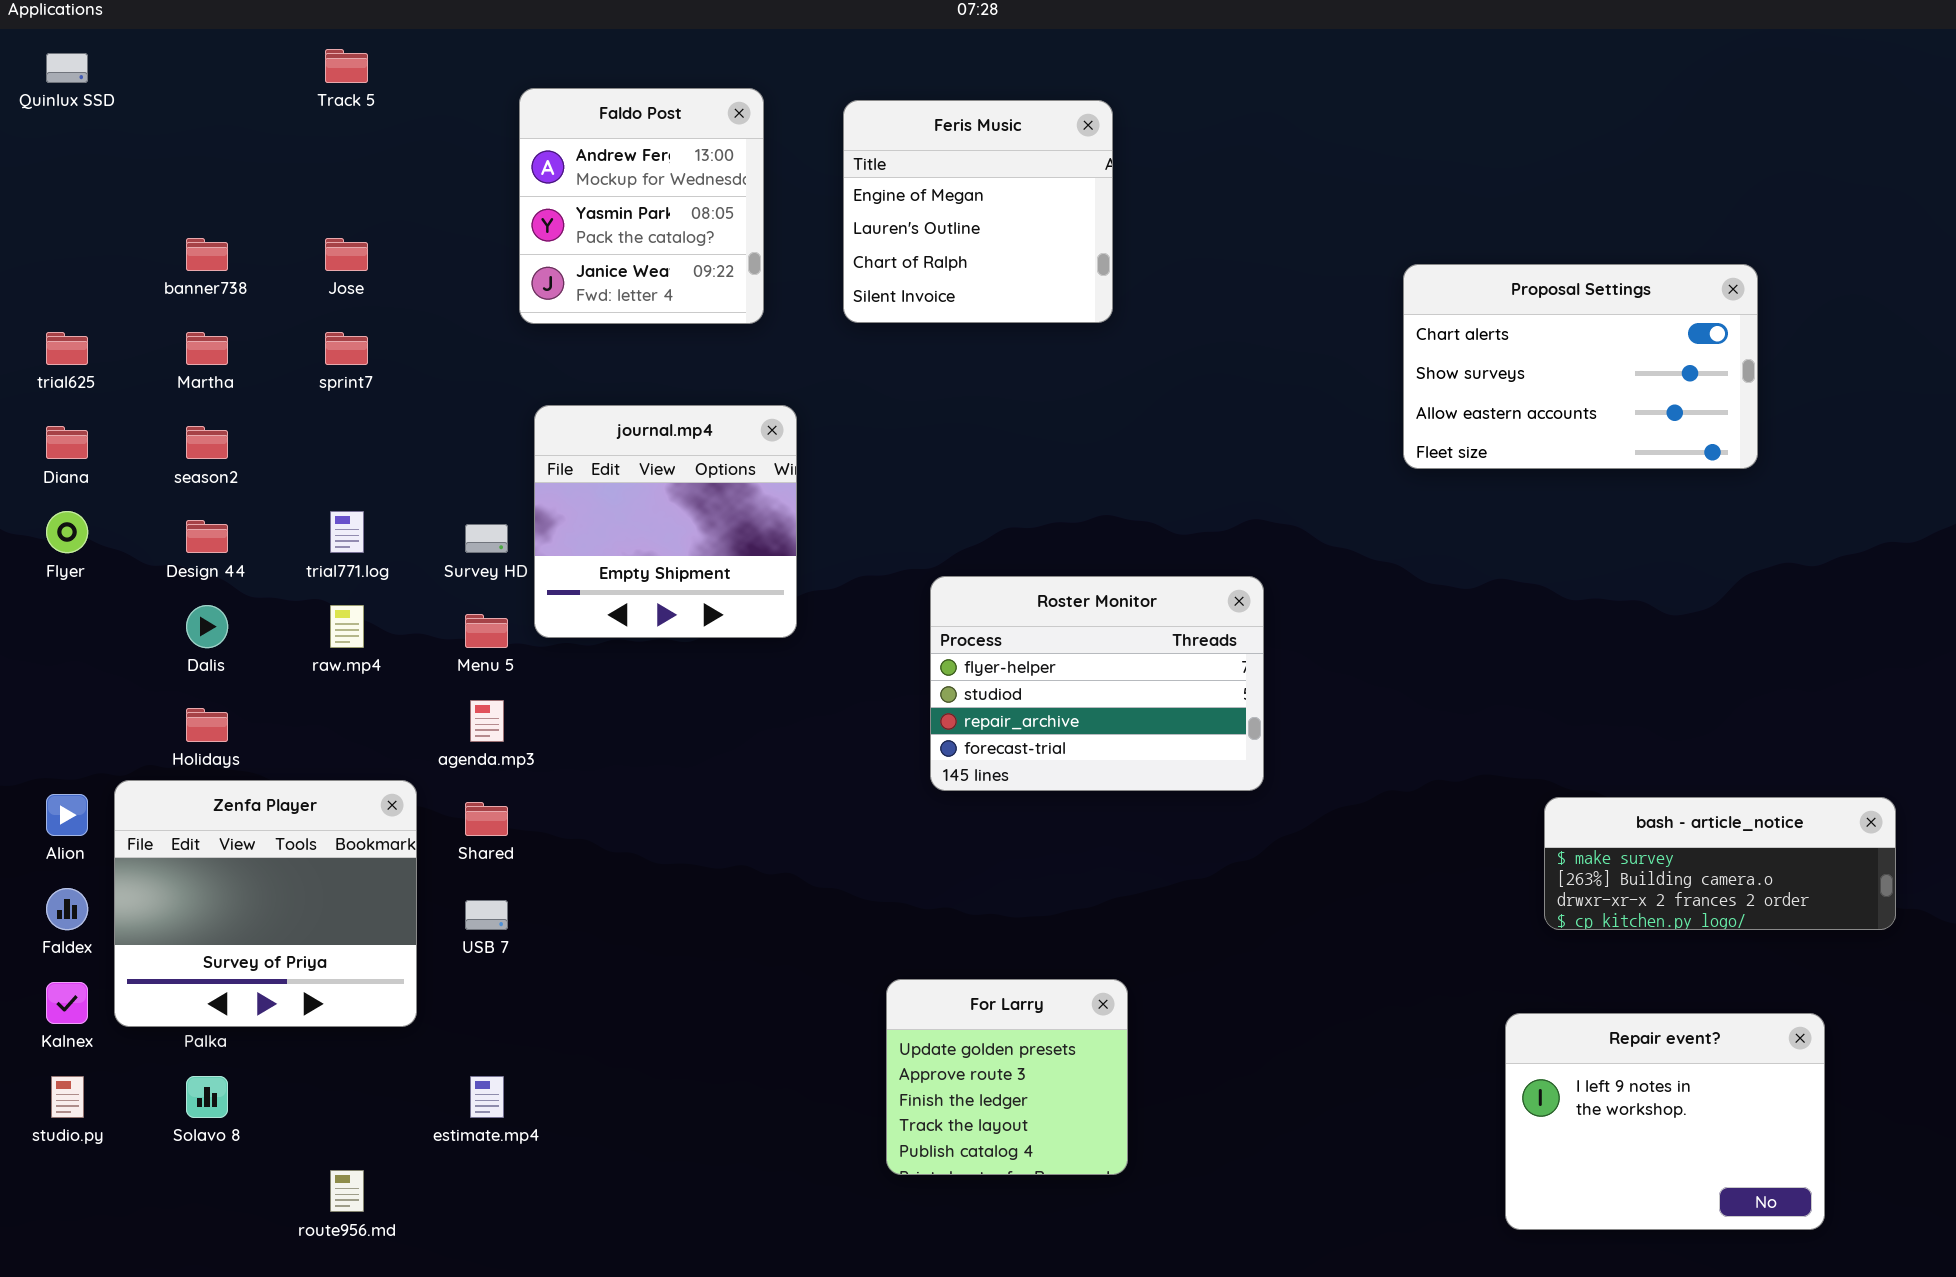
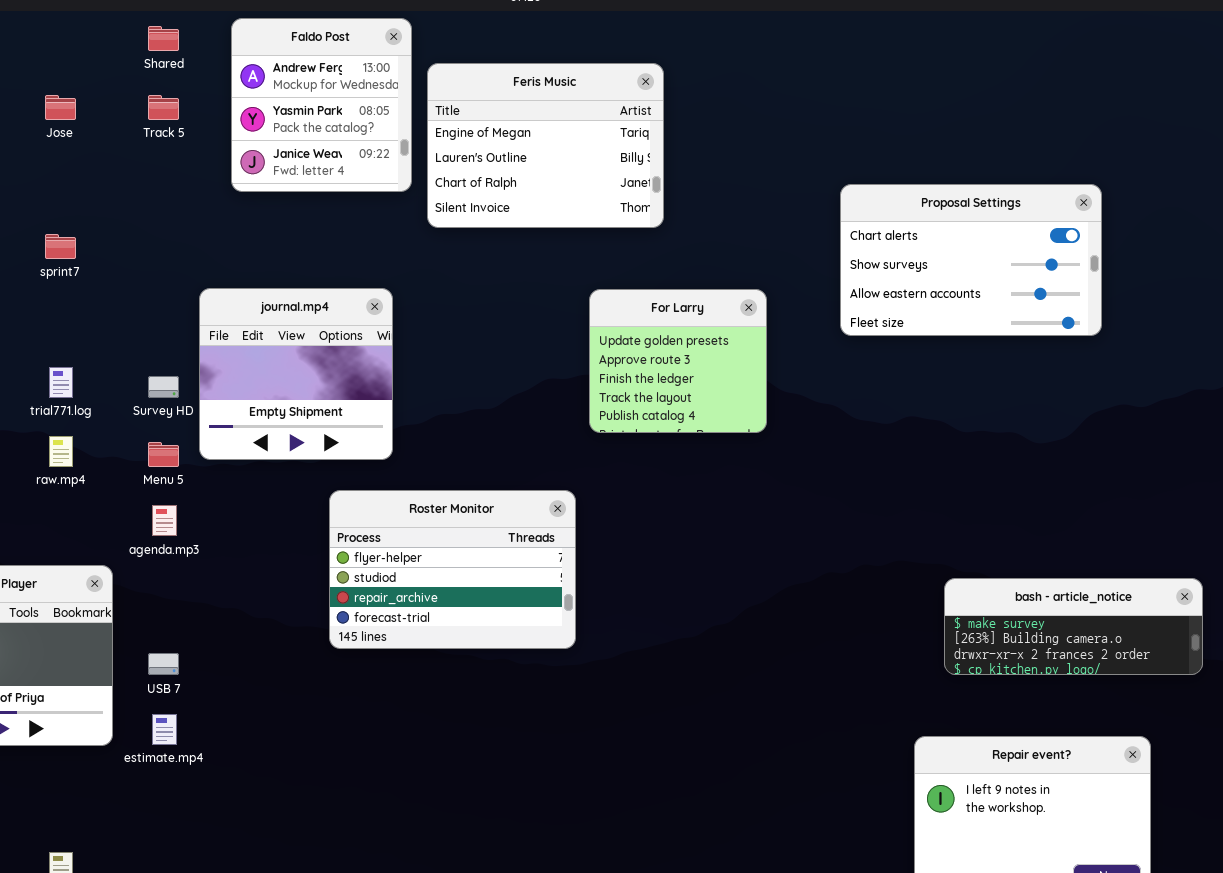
Track 5: [325,49,368,83] -> [148,95,179,120], moved
Faldo Post: [519,88,764,324] -> [231,18,412,192], moved
Feris Music: [843,100,1113,323] -> [427,63,664,228], resized
Jose: [325,238,368,271] -> [45,95,76,120], moved
Roster Monitor: [930,576,1264,791] -> [329,490,576,649], moved
Shared: [465,802,508,836] -> [148,26,179,51], moved
For Larry: [886,979,1128,1175] -> [589,289,767,433], moved
estimate.mp4: [470,1076,504,1118] -> [152,714,177,745], moved

